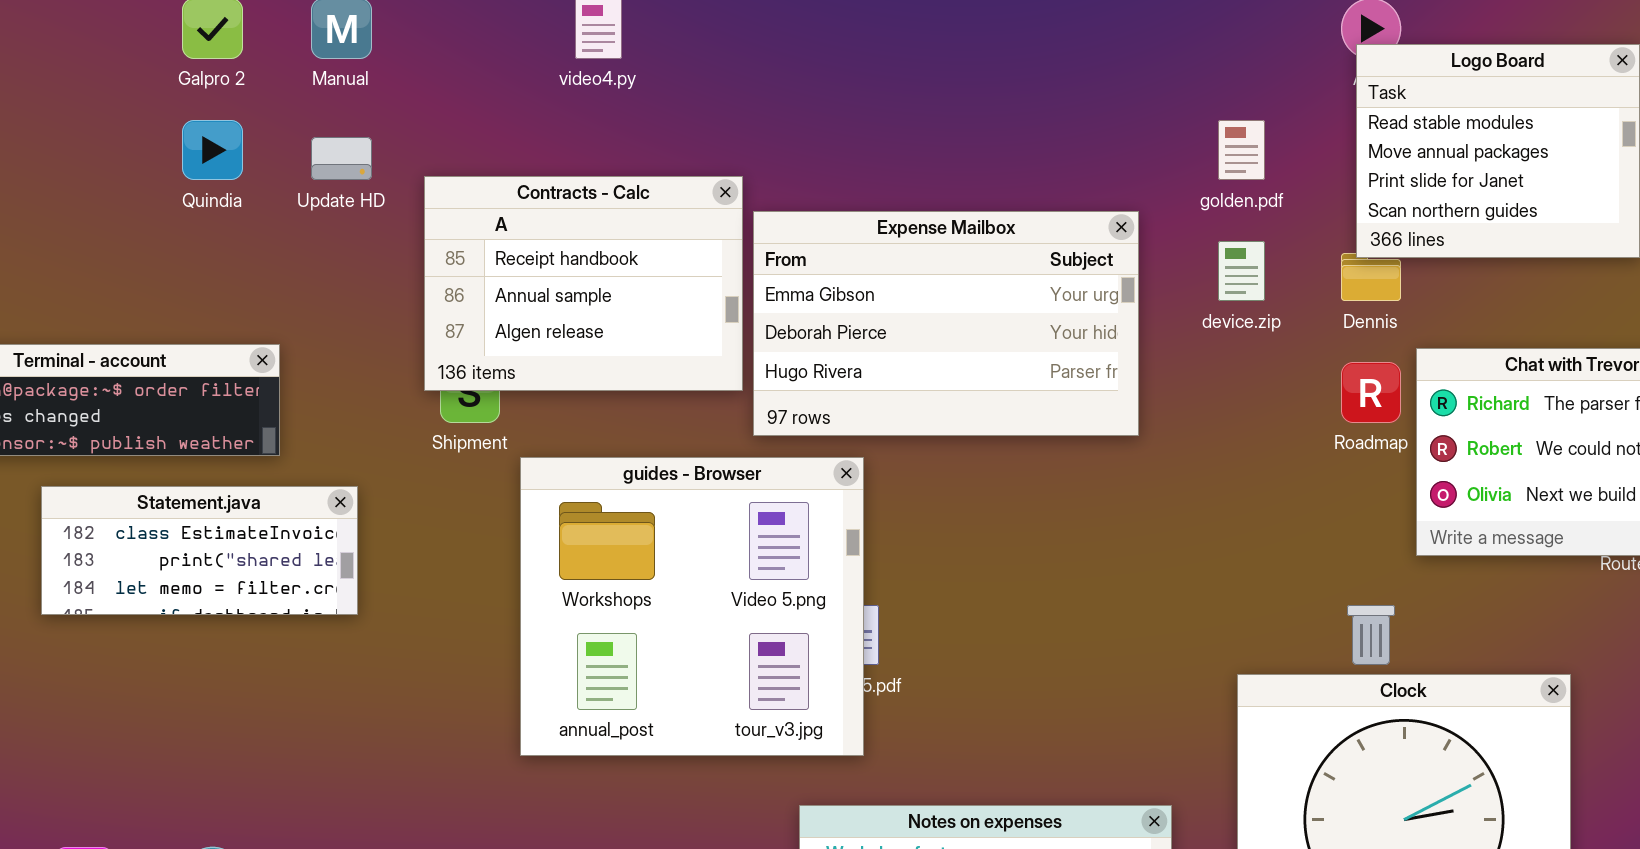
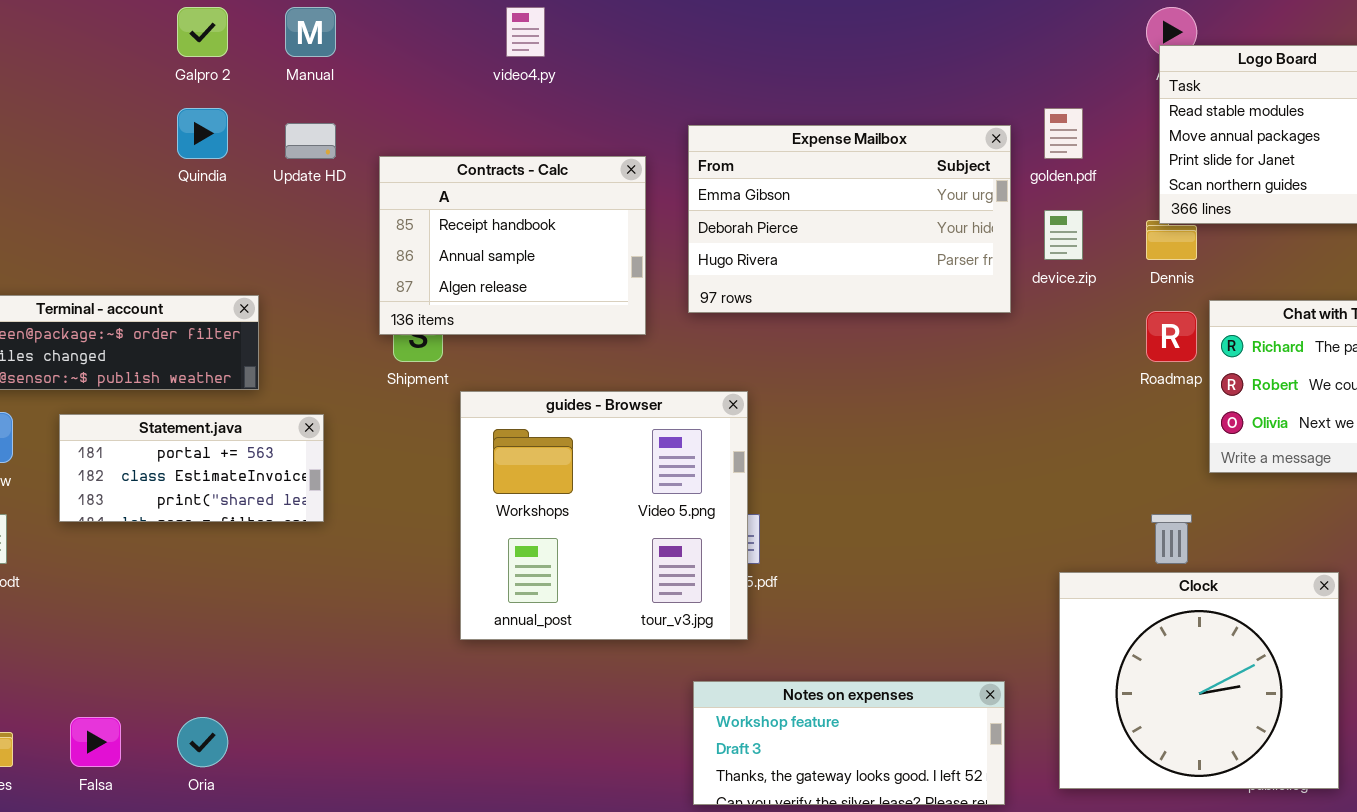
Expense Mailbox: [753,211,1139,436] -> [688,125,1011,313], moved
Statement.java: [41,486,358,615] -> [59,414,324,522], scrolled up 1 row

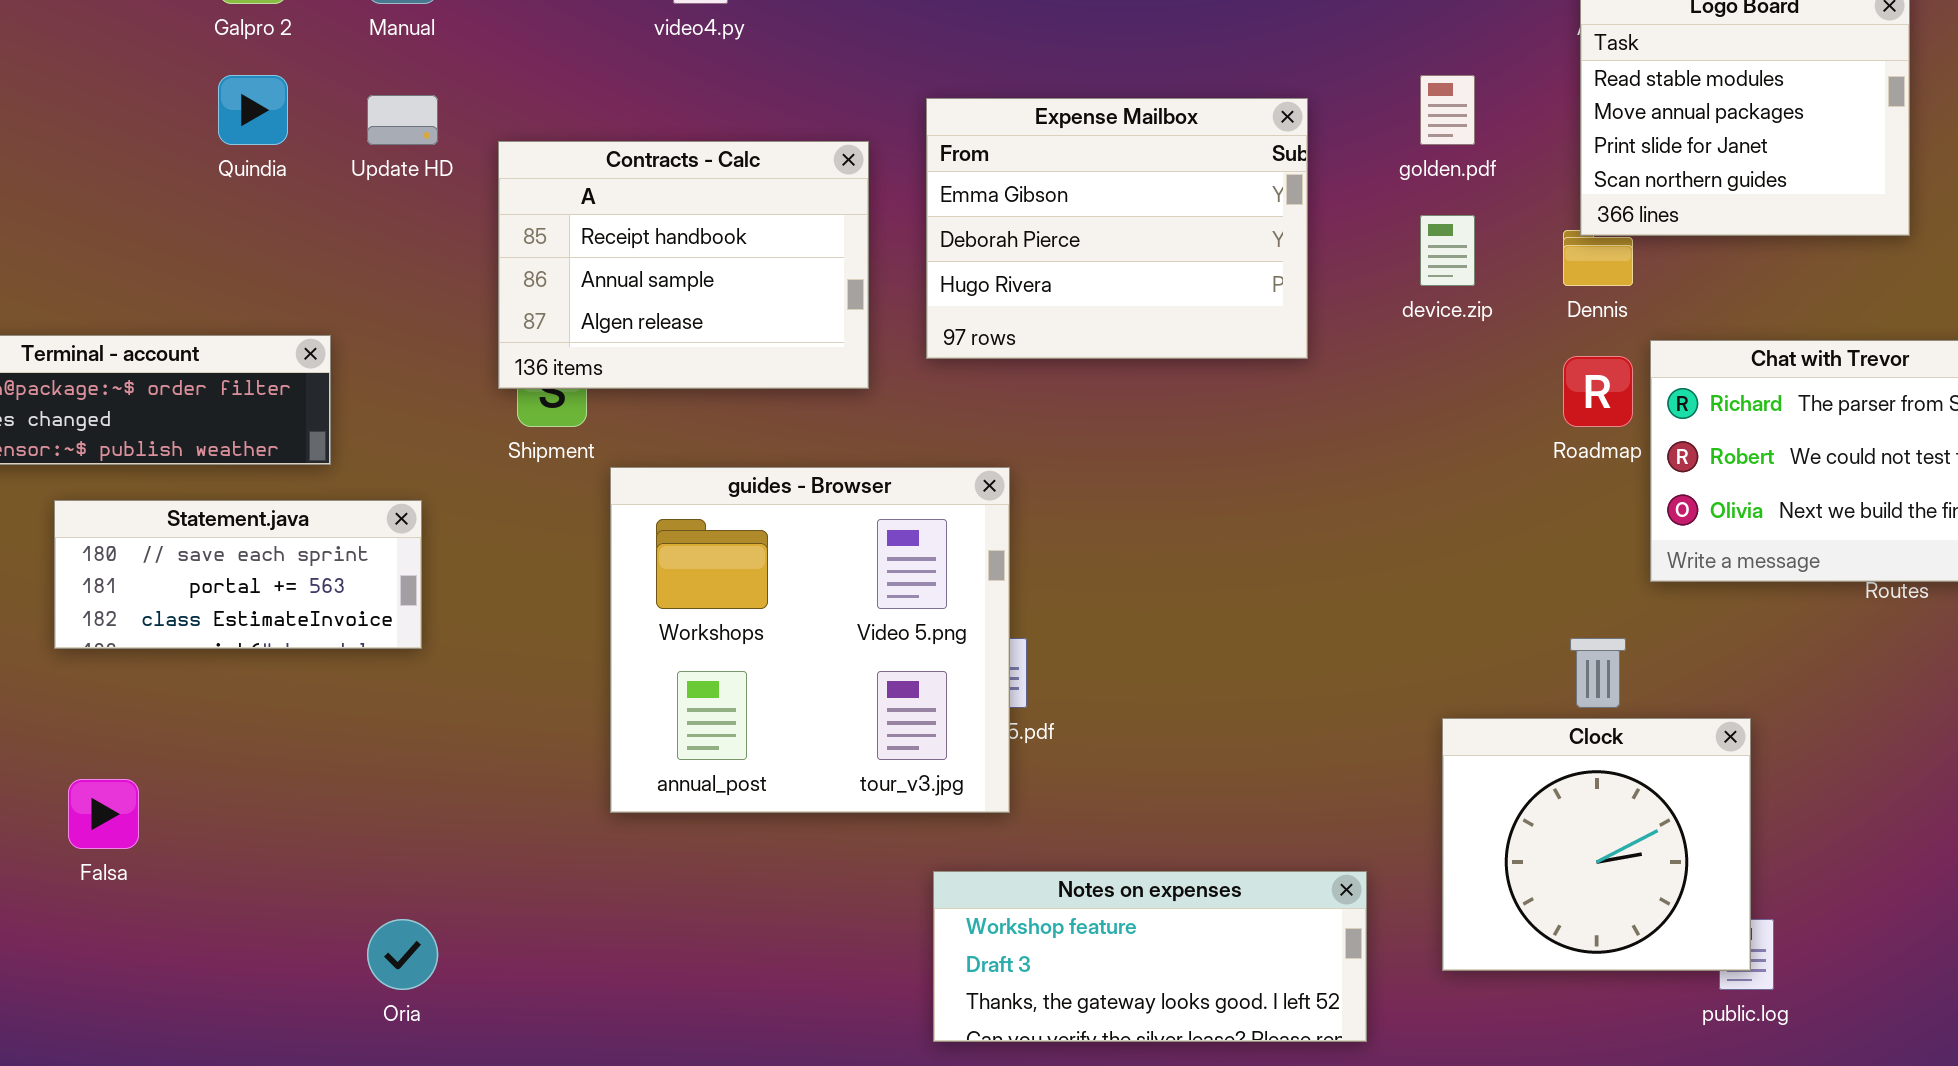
Expense Mailbox: [688,125,1011,313] -> [926,98,1308,359], resized
Statement.java: [59,414,324,522] -> [54,500,422,649], scrolled up 1 row
Clock: [1059,572,1339,789] -> [1442,718,1751,971], resized
Falsa: [70,717,121,767] -> [68,779,139,849], moved
Oria: [177,717,228,767] -> [367,919,438,990], moved

